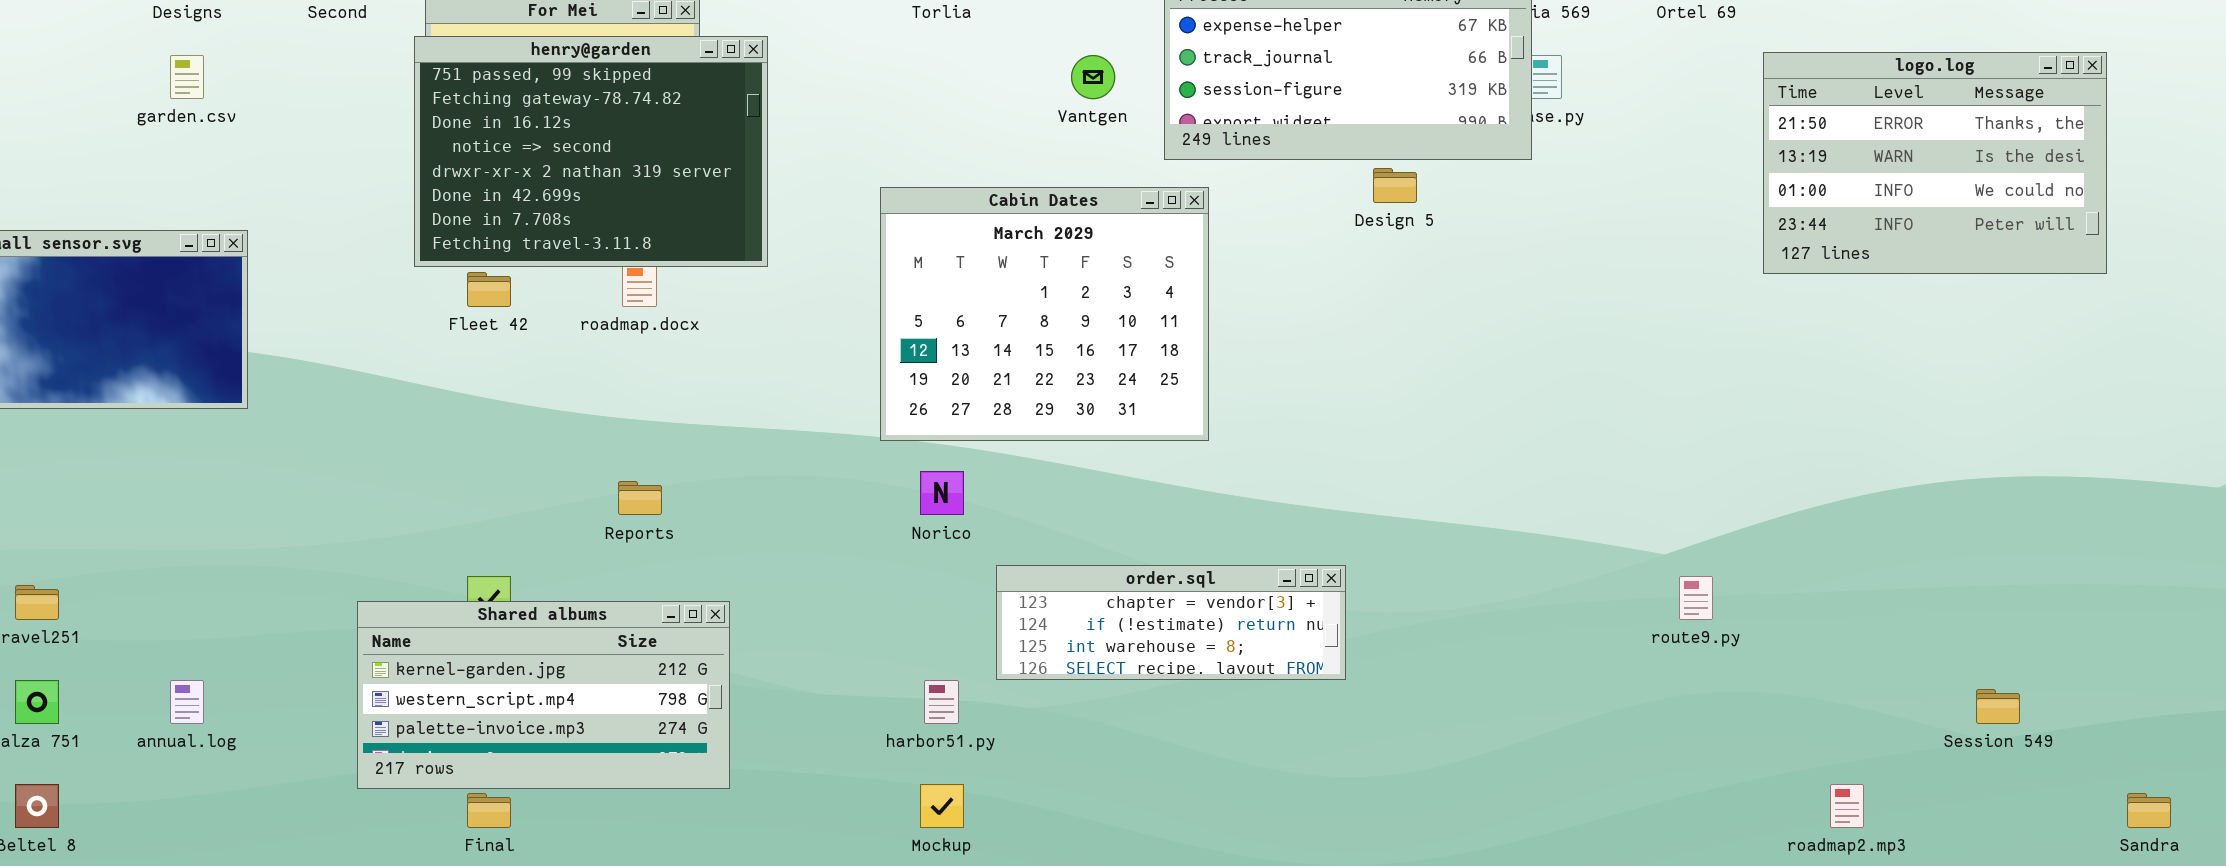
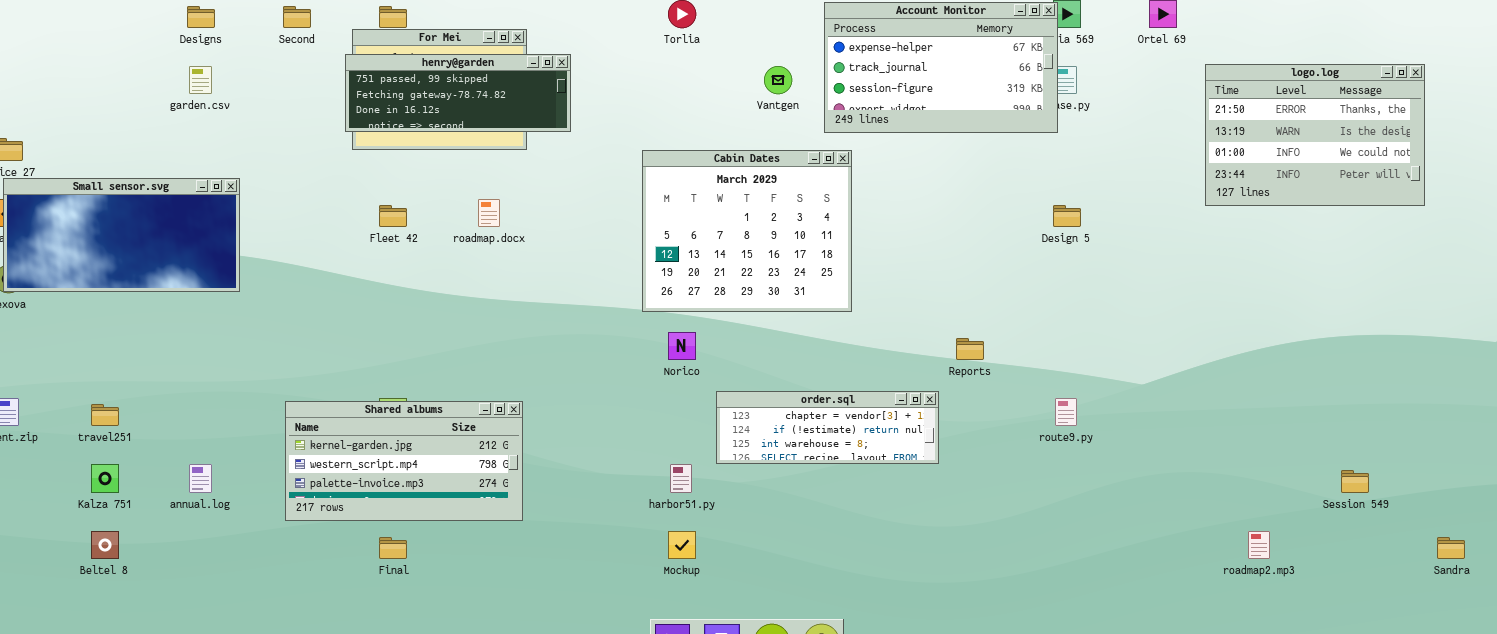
henry@garden: [414,36,768,267] -> [345,54,571,132], resized
Design 5: [1373,168,1417,203] -> [1053,205,1081,227], moved
Reports: [618,481,662,515] -> [956,338,984,360], moved
route9.py: [1679,576,1713,620] -> [1055,398,1077,426], moved
Shared albums: [357,601,730,789] -> [285,401,523,521], moved

